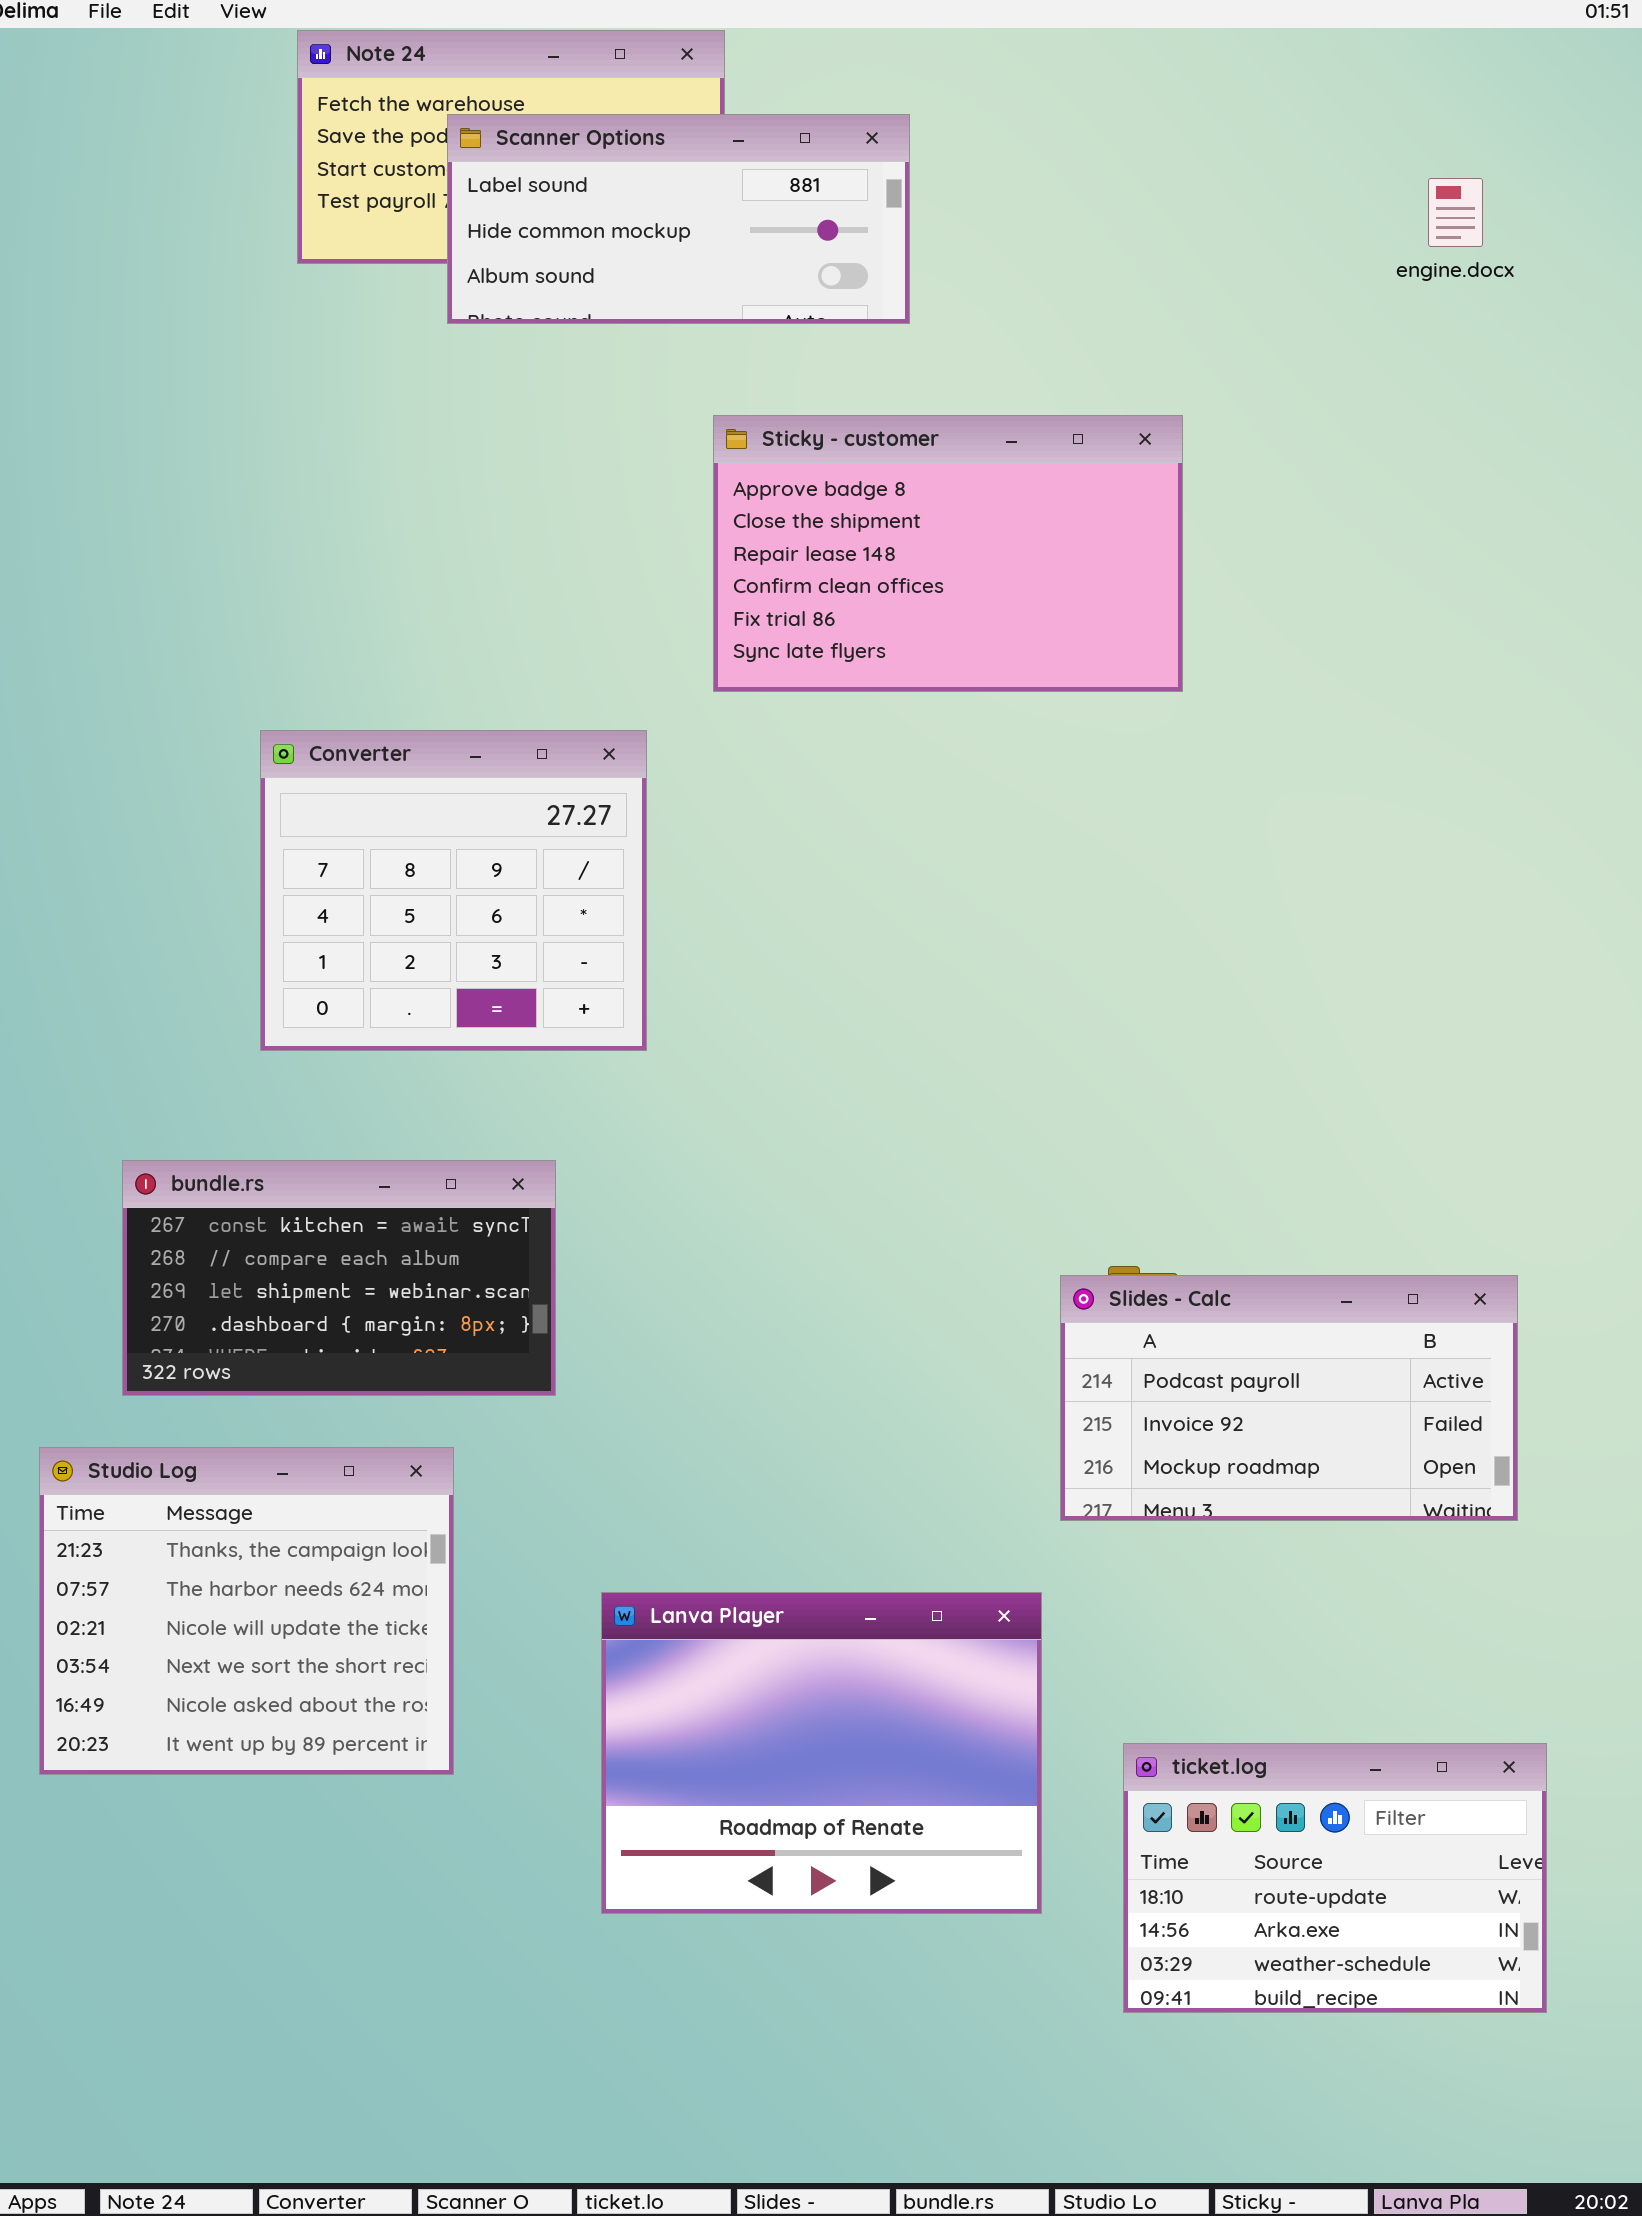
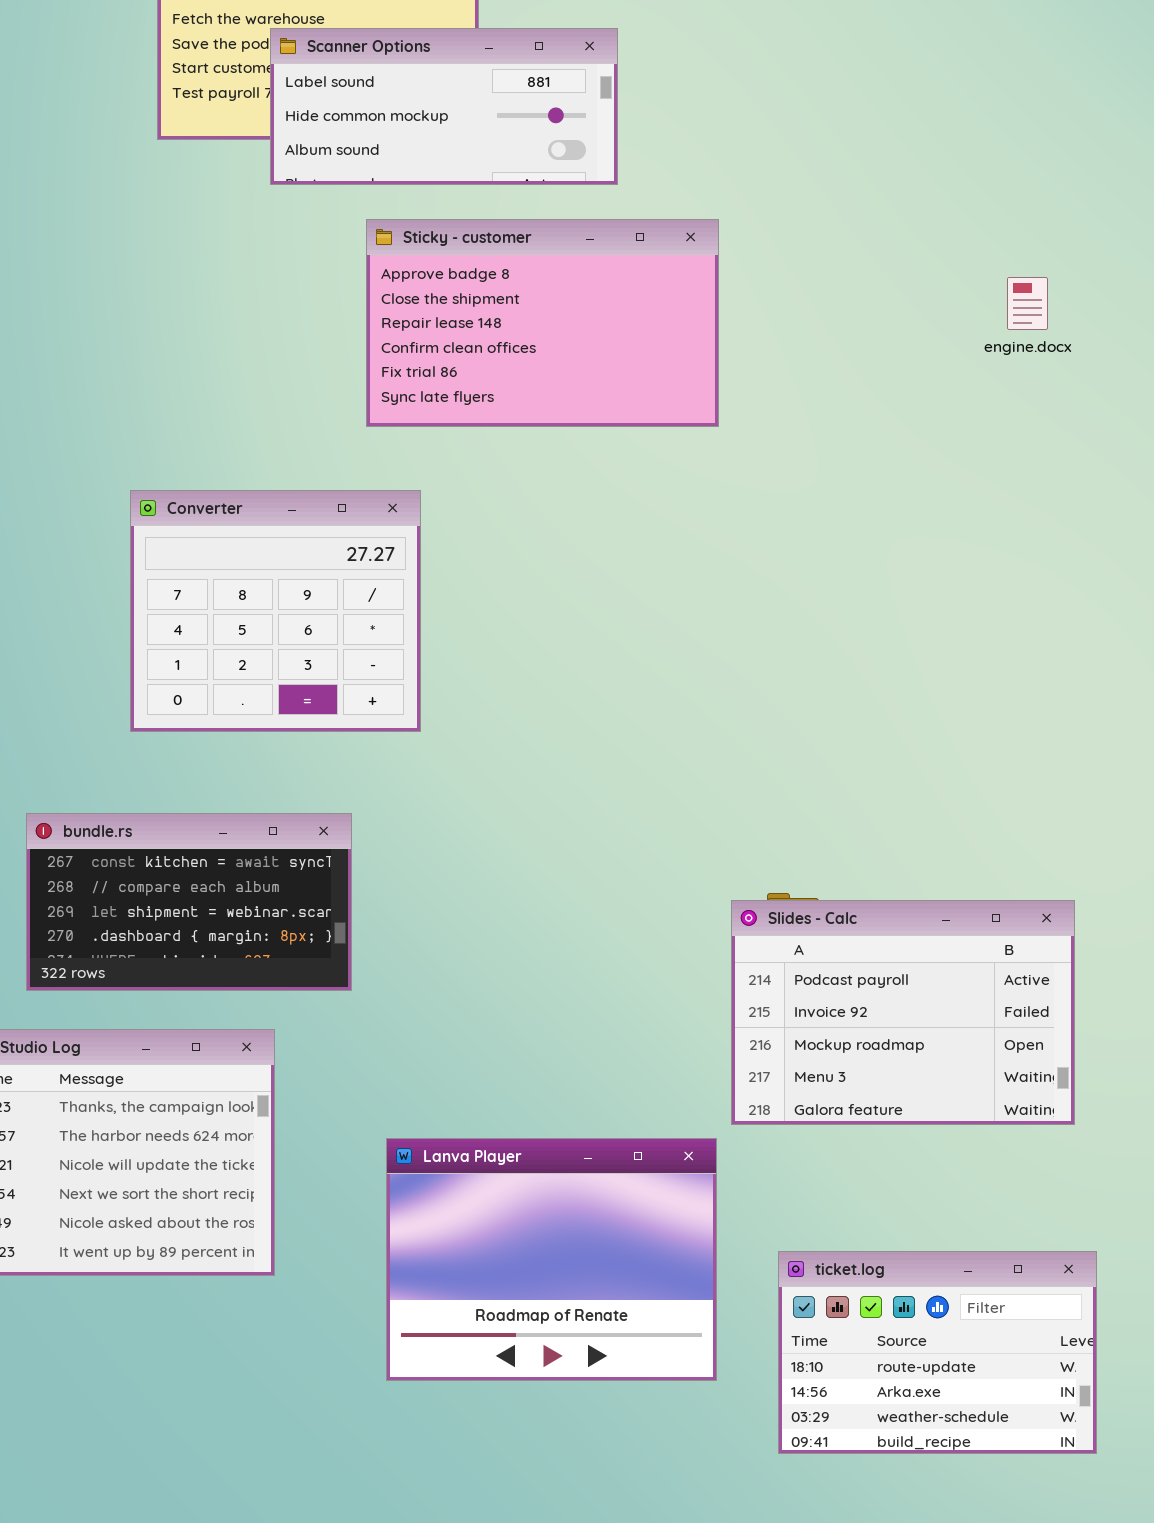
engine.docx: [1428,178,1483,247] -> [1007,277,1048,330], moved
Sticky - customer: [713,415,1183,692] -> [366,219,719,427], moved
Slides - Calc: [1060,1275,1518,1521] -> [731,900,1075,1125], resized

